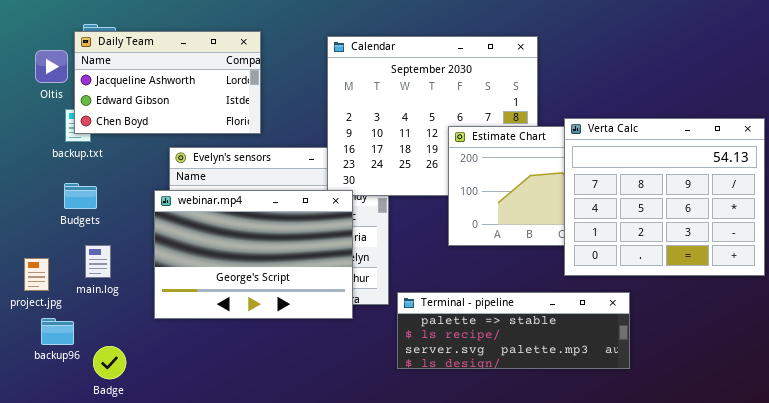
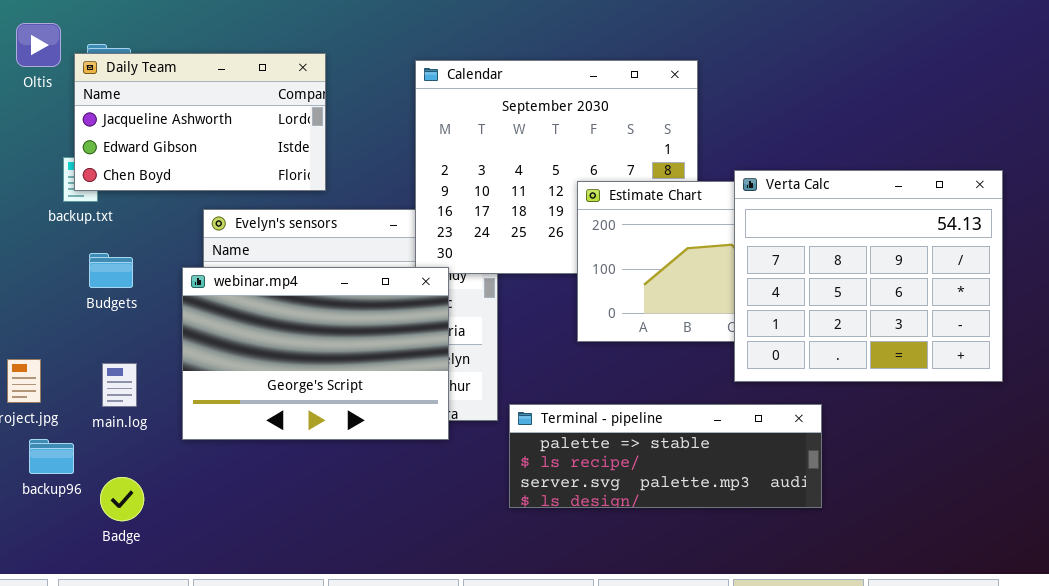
Oltis: [35,50,68,83] -> [16,23,61,67], moved
Budgets: [64,183,97,209] -> [89,253,133,288], moved
main.log: [85,245,111,278] -> [102,363,137,407], moved

